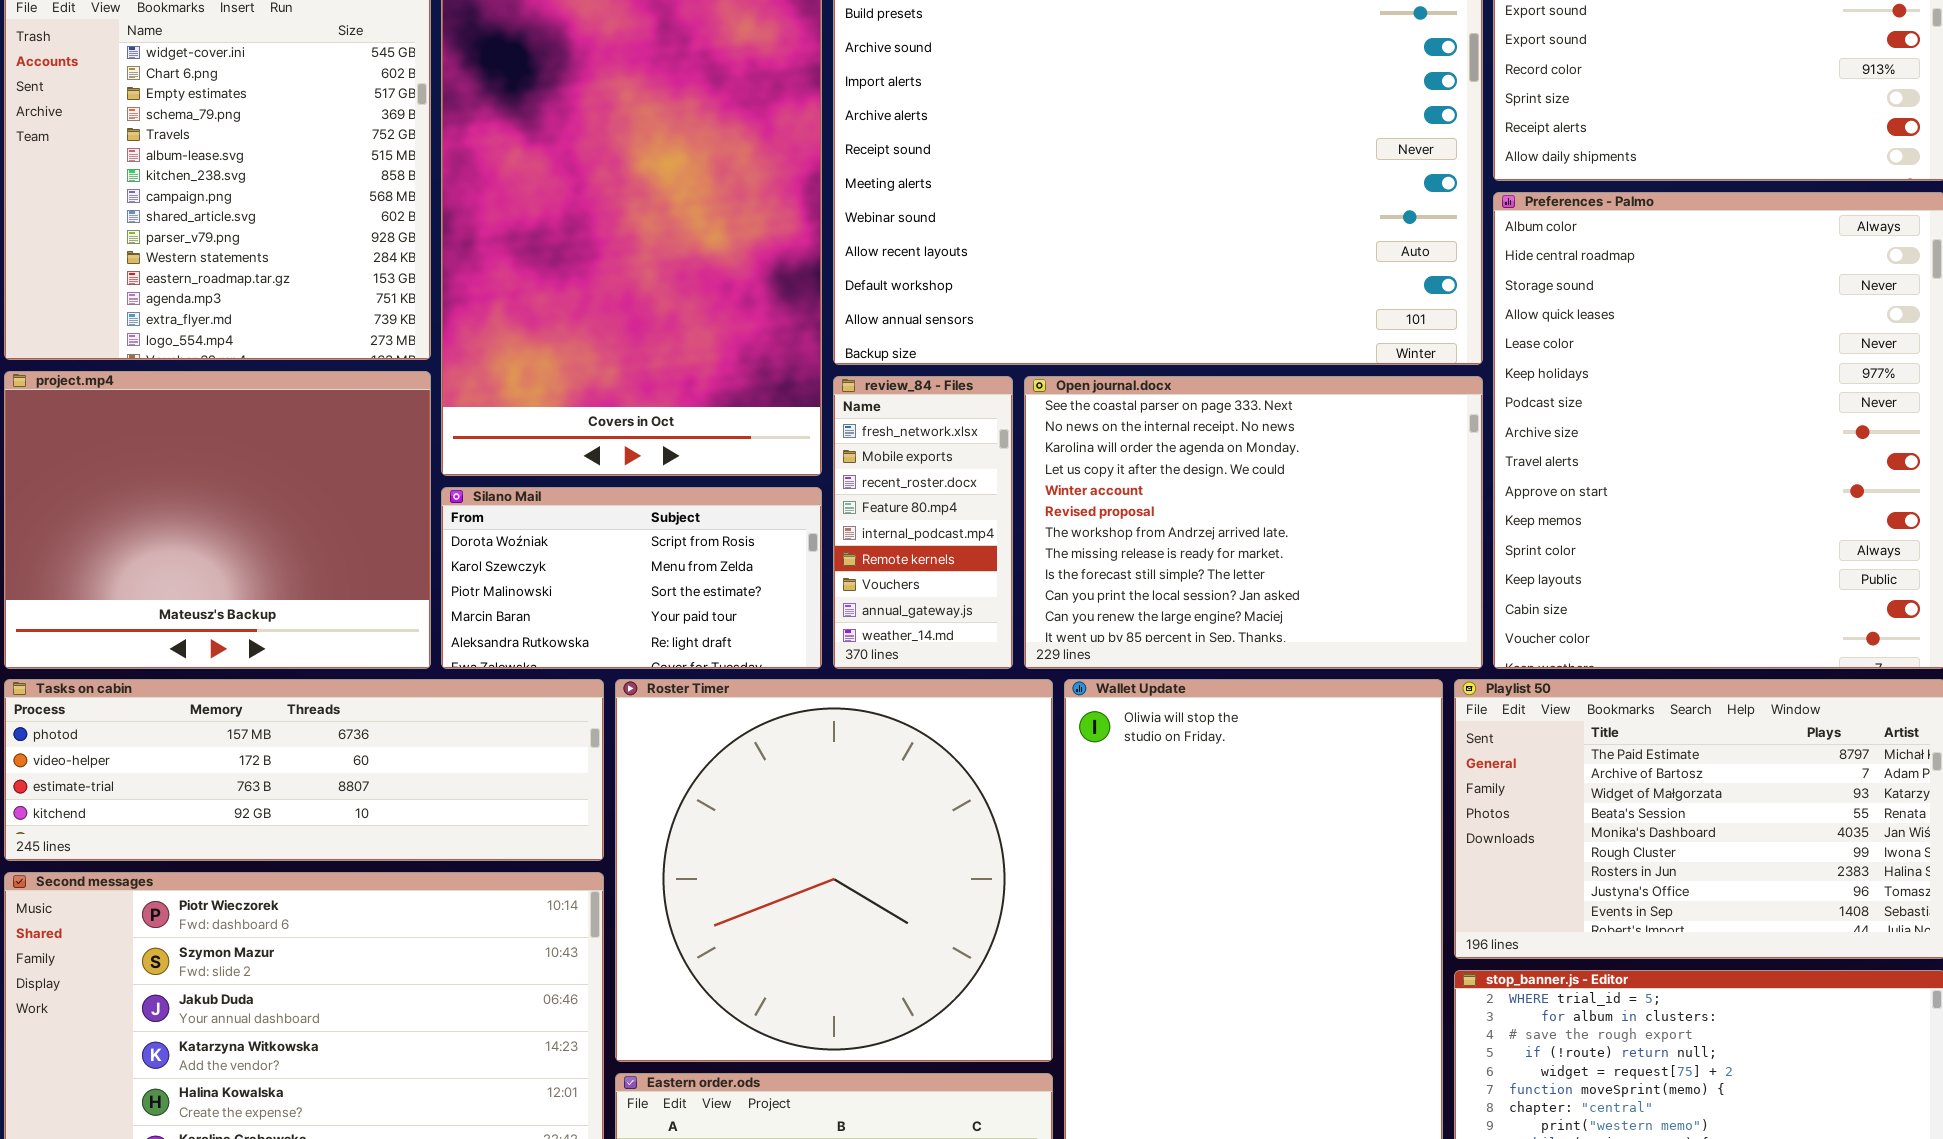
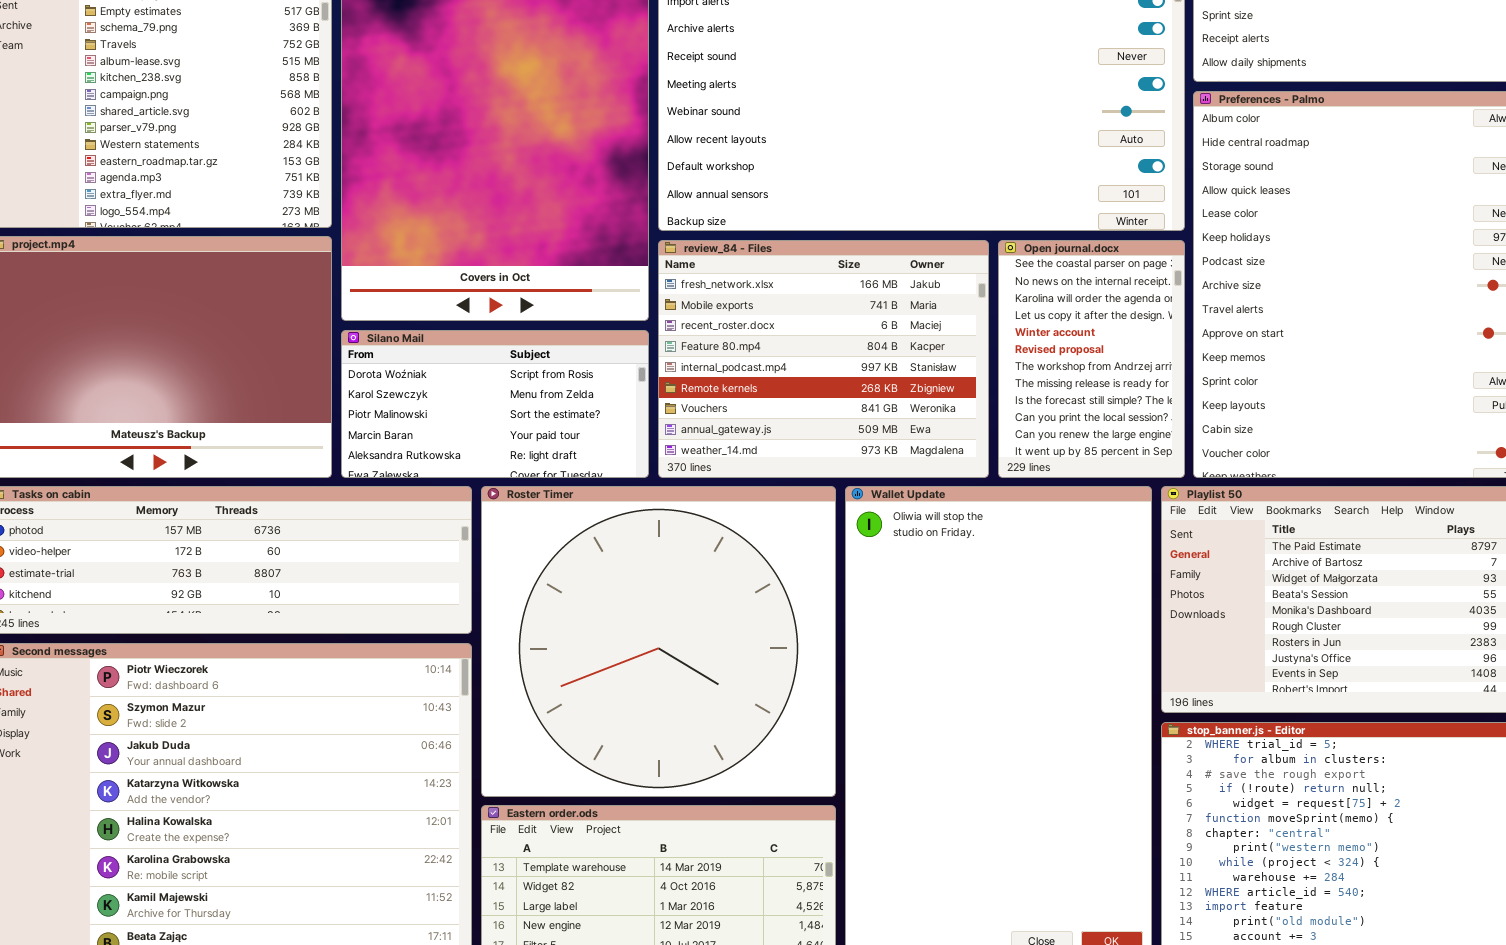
review_84 - Files: [833,376,1013,669] -> [658,240,989,478], resized
Open journal.docx: [1024,376,1483,669] -> [998,240,1185,478], resized

